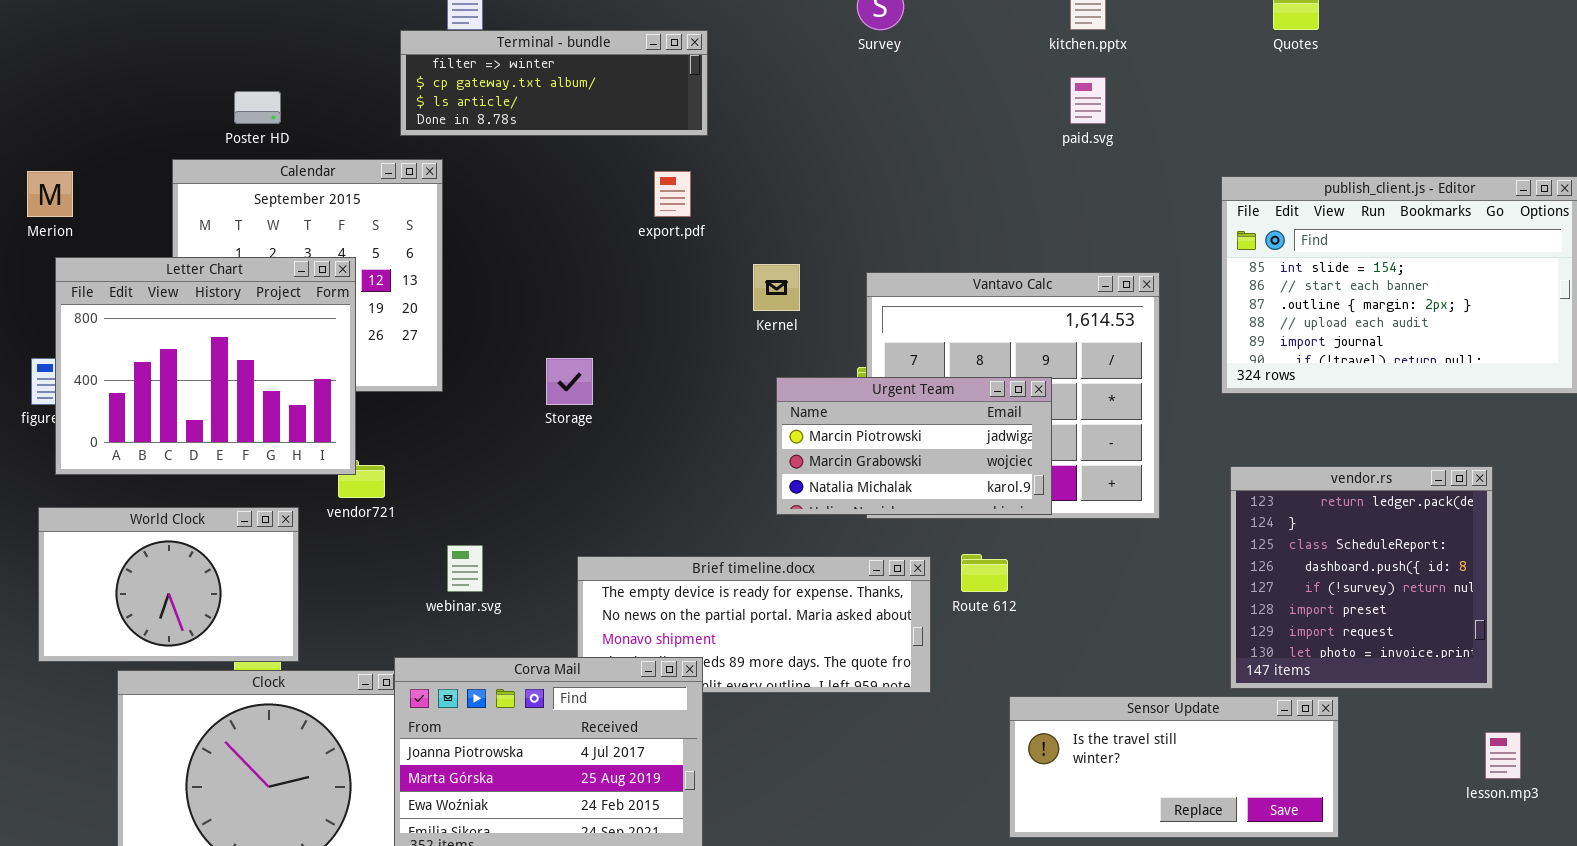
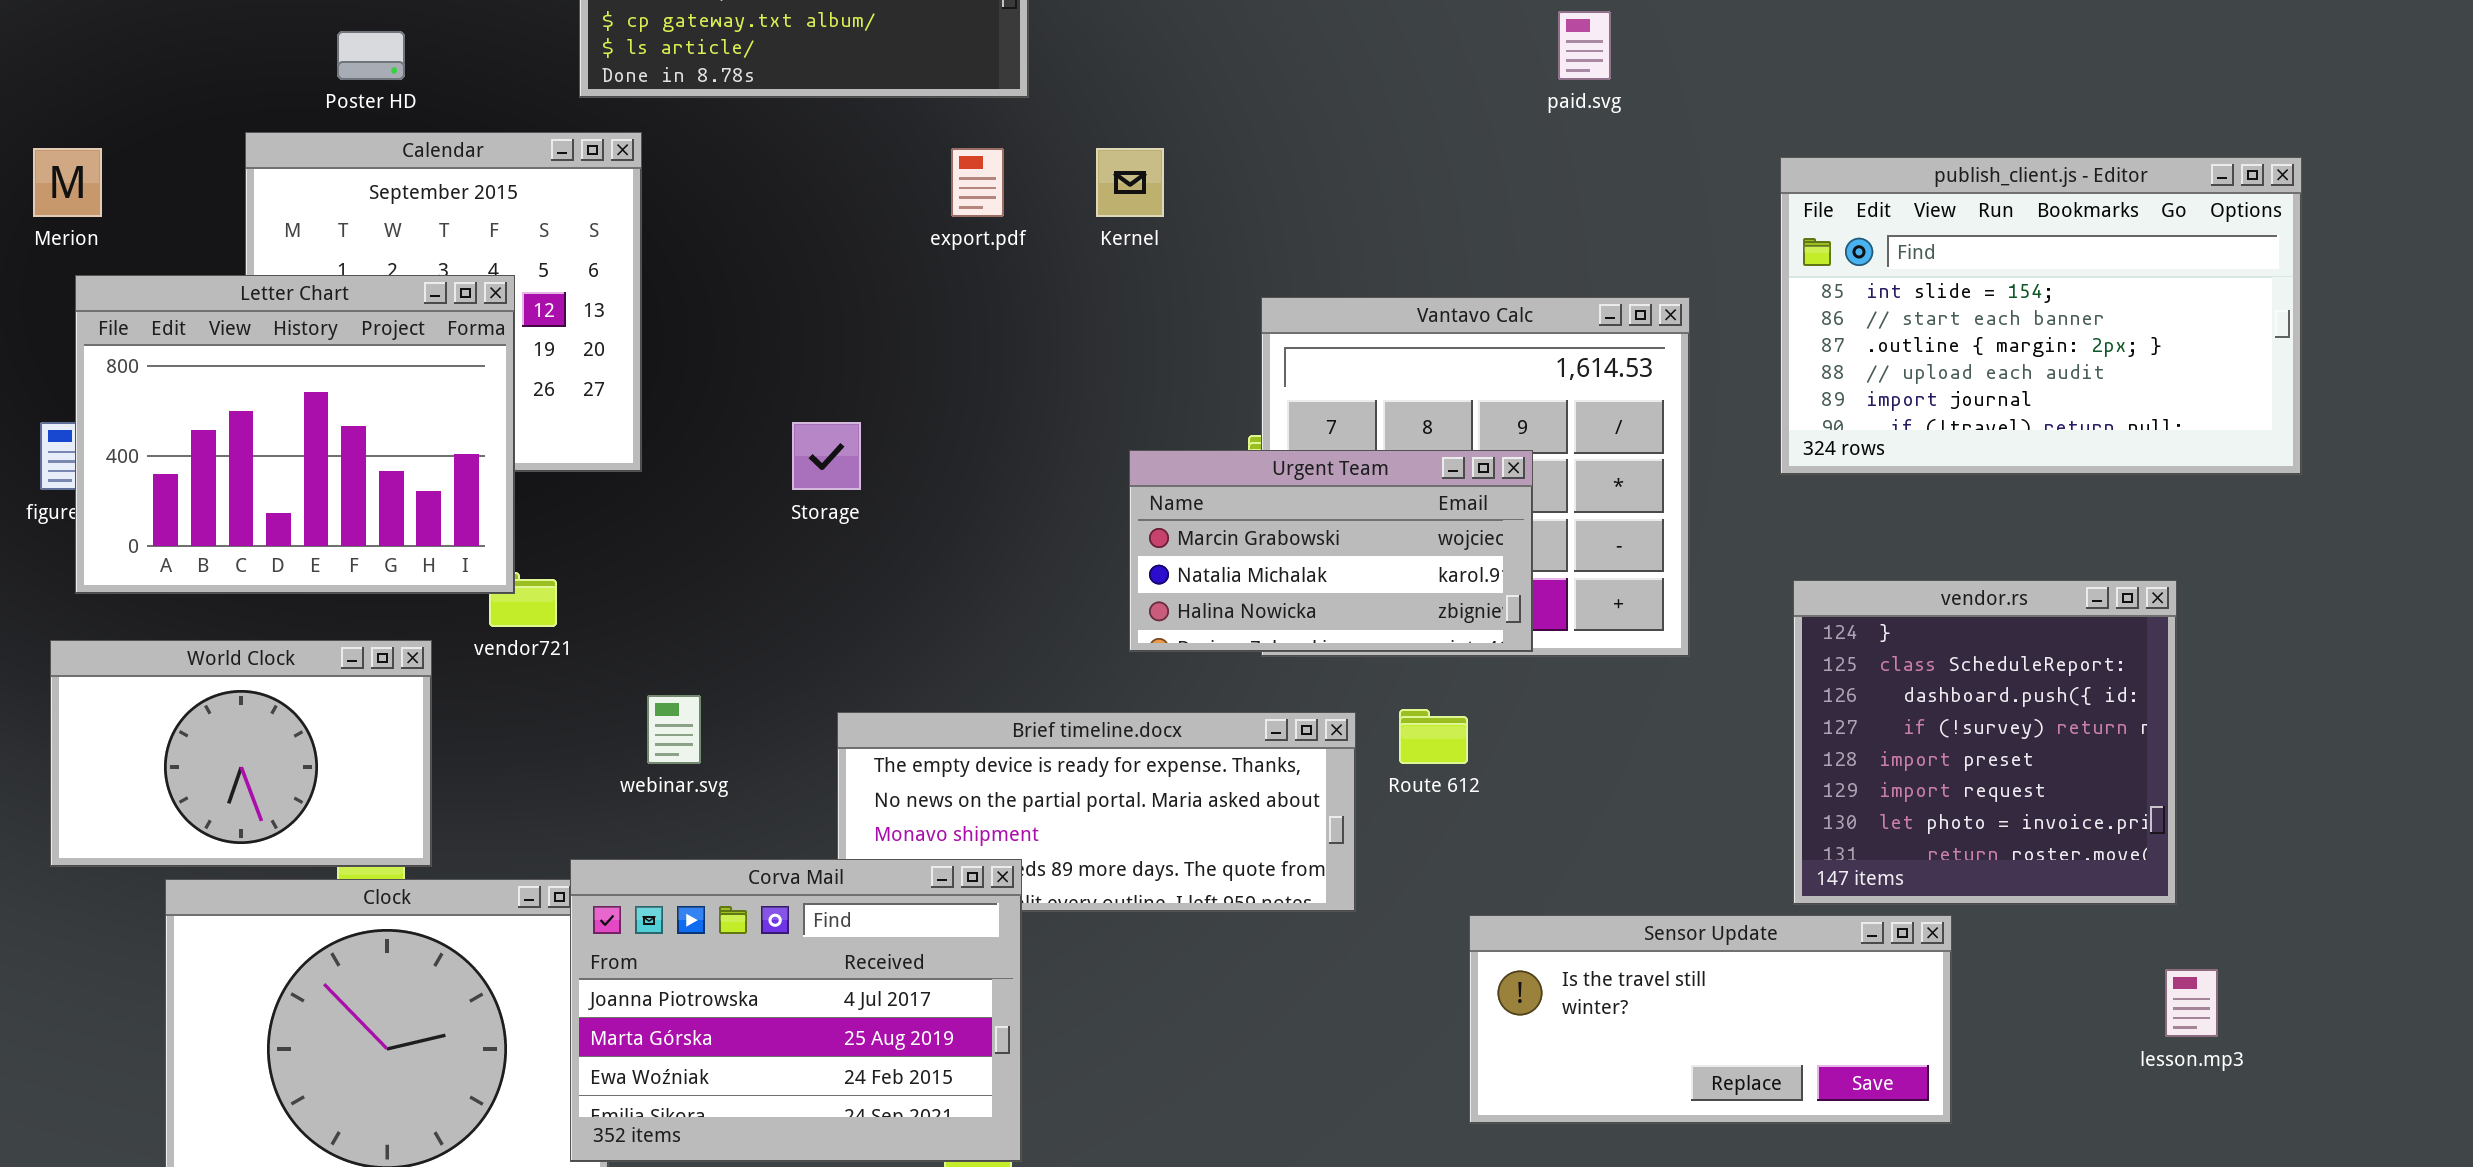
Kernel: [753,264,800,311] -> [1096,148,1164,217], moved
Urgent Team: [776,377,1052,515] -> [1129,450,1533,652], scrolled down 1 row
vendor.rs: [1230,466,1493,689] -> [1793,580,2177,905], scrolled down 1 row

